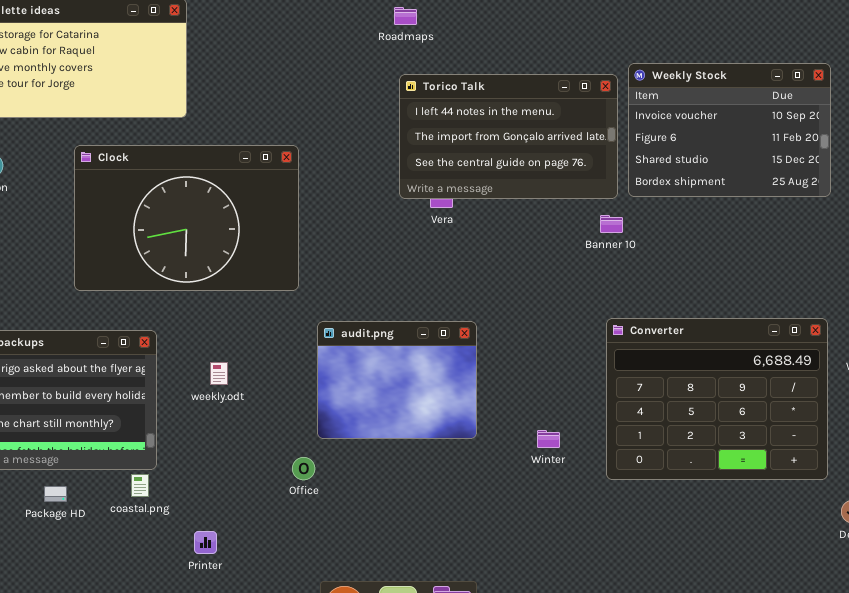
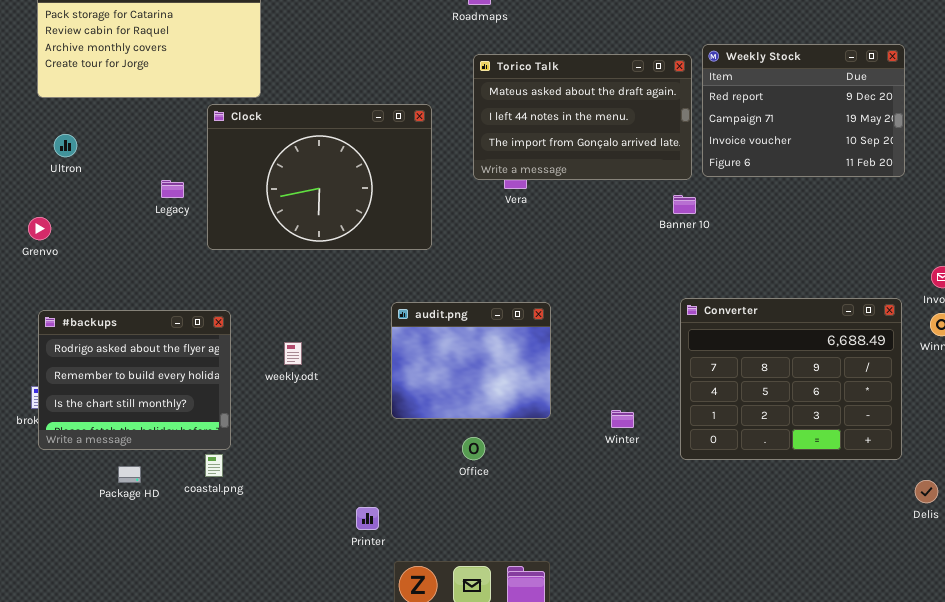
Weekly Stock: [628,63,831,197] -> [702,44,905,177], scrolled up 2 rows
Torico Talk: [399,74,618,199] -> [473,54,692,180], scrolled up 1 row
Clock: [74,145,299,291] -> [207,104,432,250], moved
Office: [292,457,315,480] -> [462,437,485,460], moved
Printer: [194,531,217,554] -> [356,507,379,530], moved

